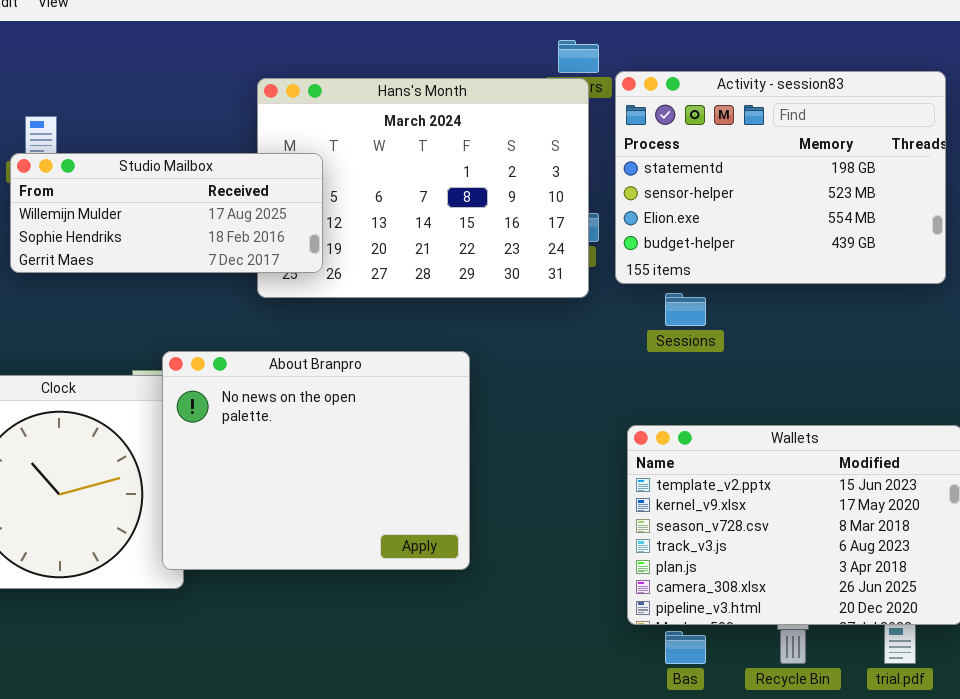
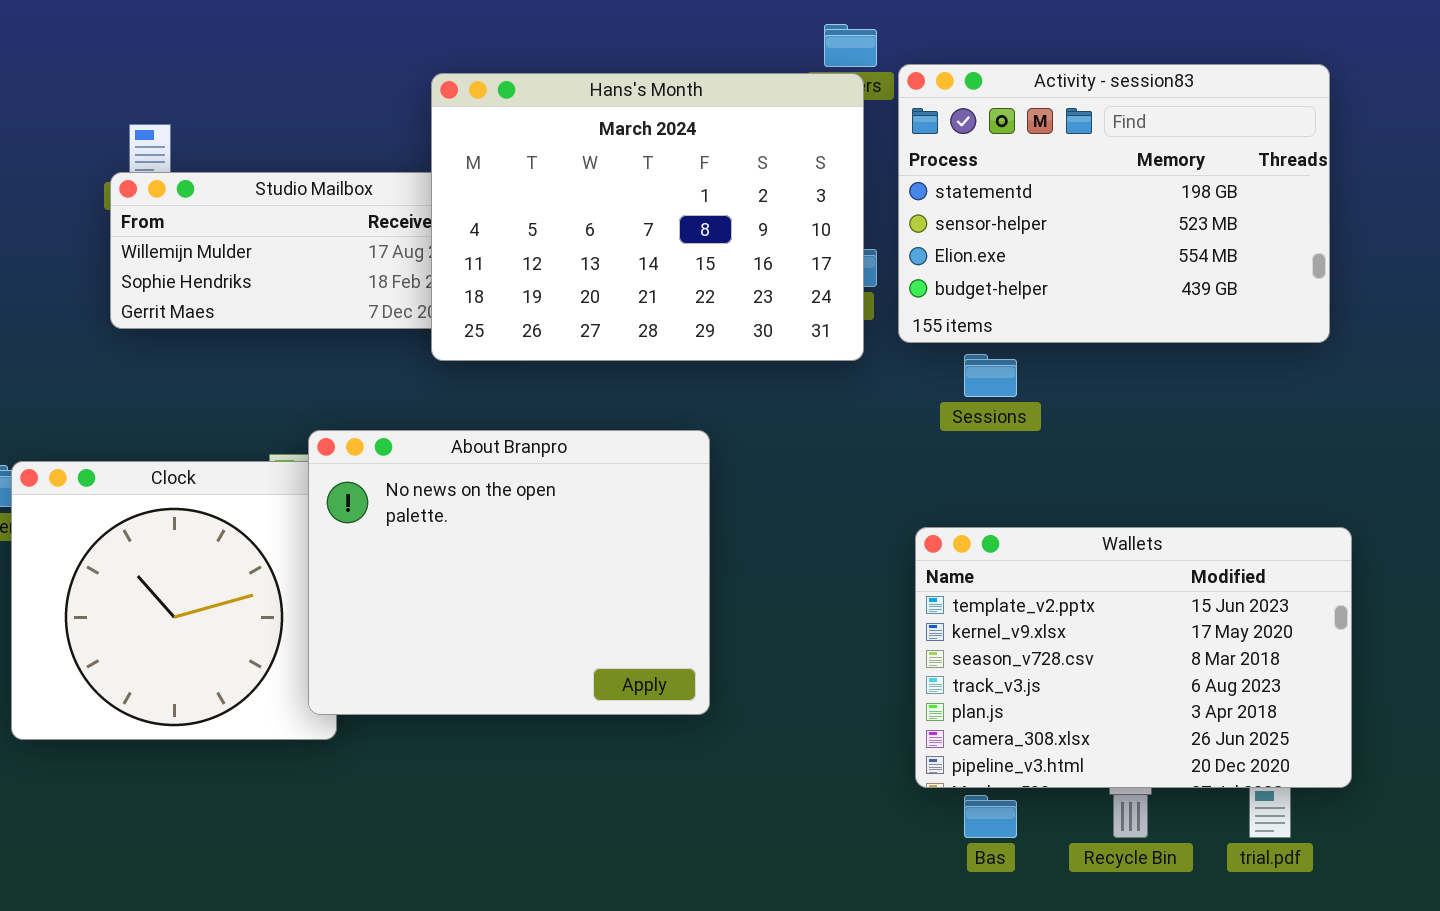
Hans's Month: [257,78,589,298] -> [431,73,864,361], raised

